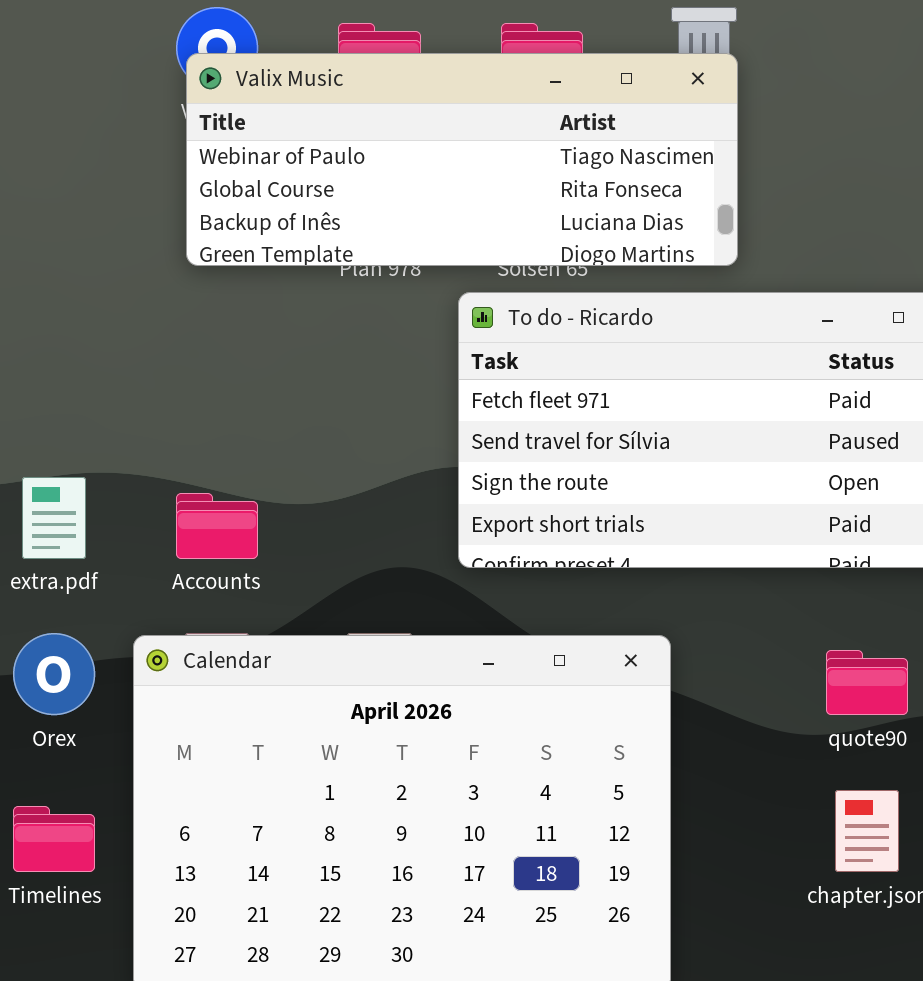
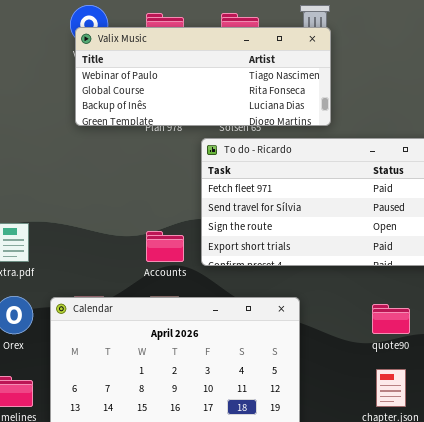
Accounts: [176,493,258,559] -> [146,231,184,262], moved

